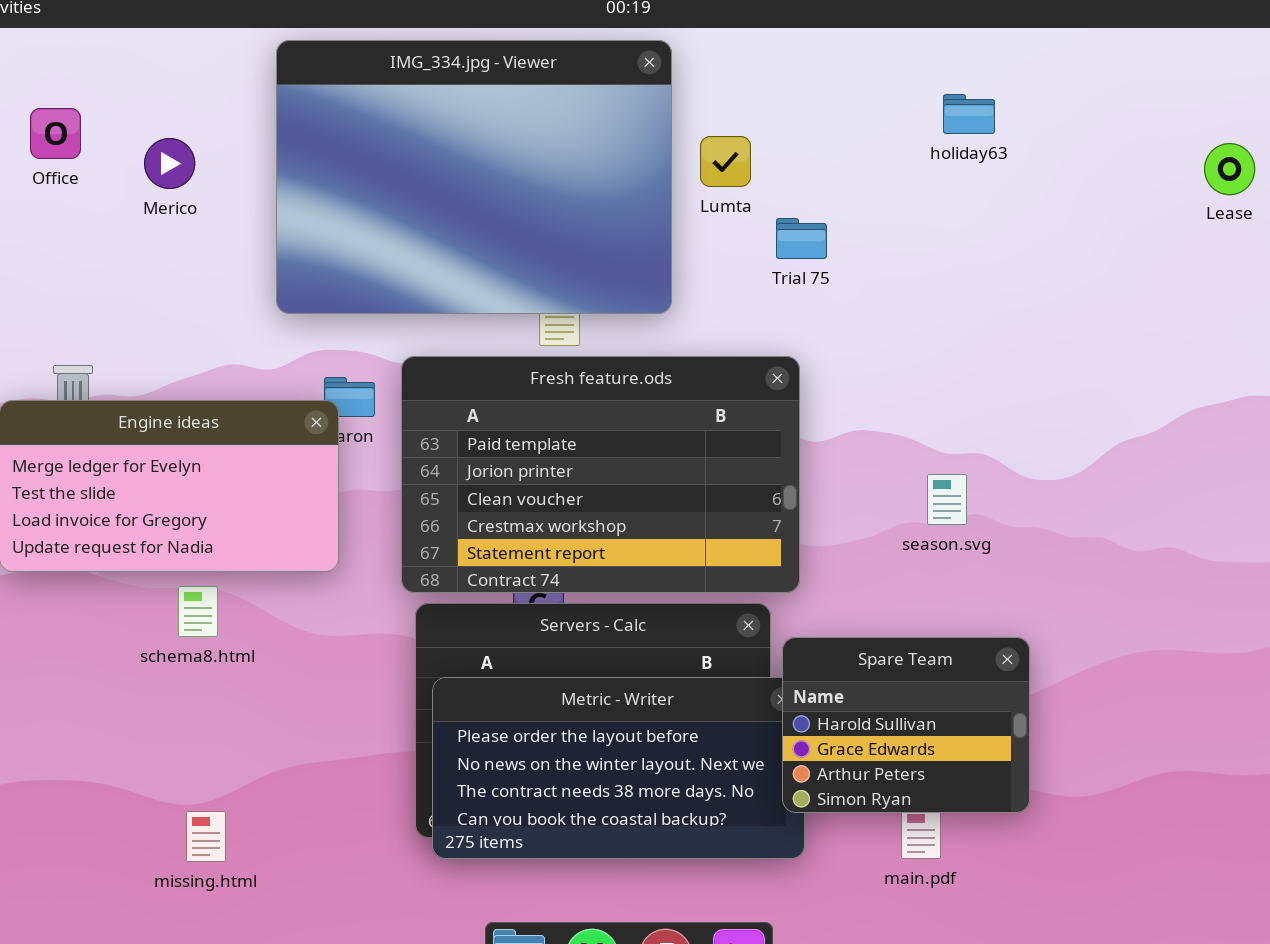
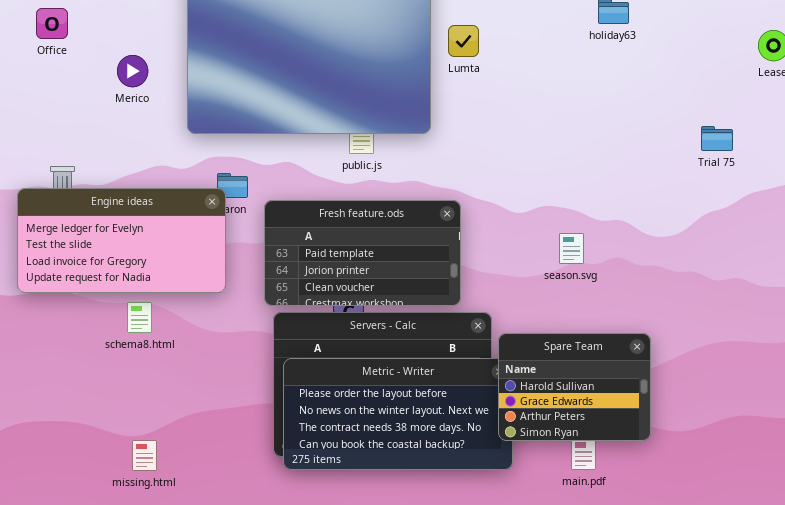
Merico: [144,138,195,189] -> [117,55,148,87], moved
Trial 75: [776,218,827,259] -> [701,126,733,151], moved
Fresh feature.ods: [401,356,800,593] -> [264,200,461,306], resized
season.svg: [927,474,967,525] -> [559,233,584,264], moved

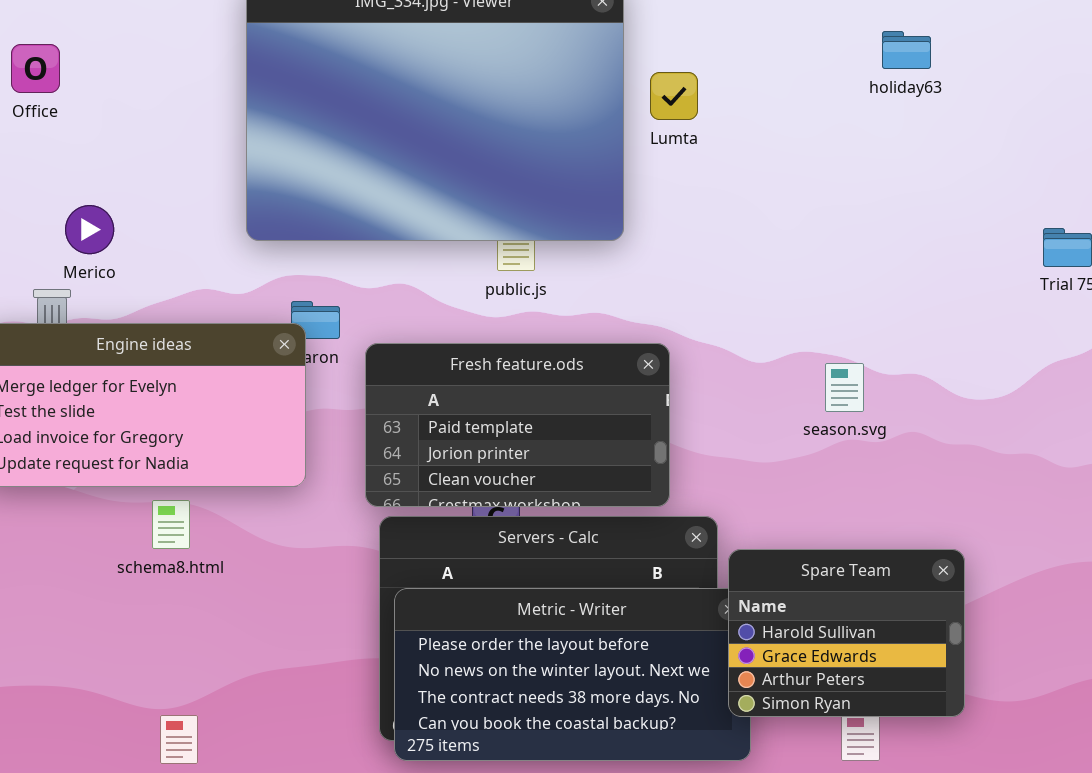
Merico: [117,55,148,87] -> [65,205,114,254], moved
season.svg: [559,233,584,264] -> [825,363,864,412], moved

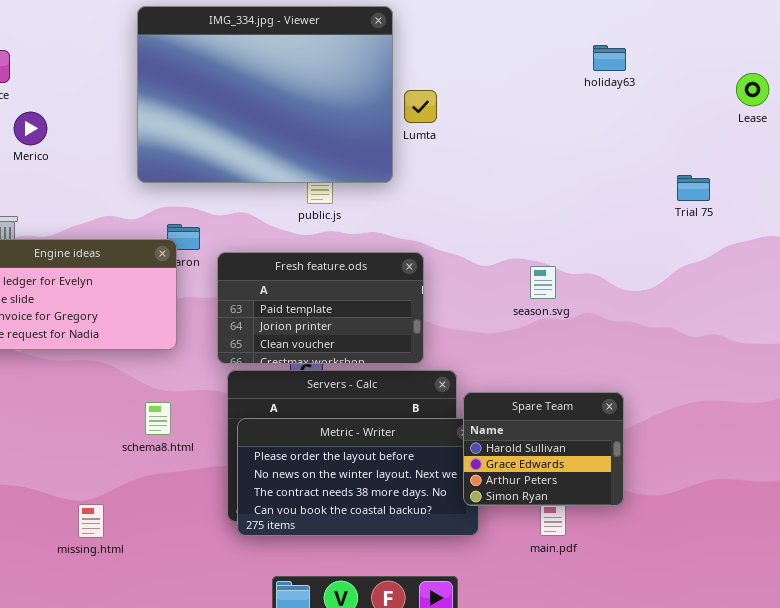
holiday63: [882,31,931,69] -> [593,45,626,71], moved
Lumta: [650,72,698,120] -> [404,90,437,123], moved
Merico: [65,205,114,254] -> [14,112,47,145], moved
schema8.html: [152,500,190,549] -> [145,402,171,435], moved

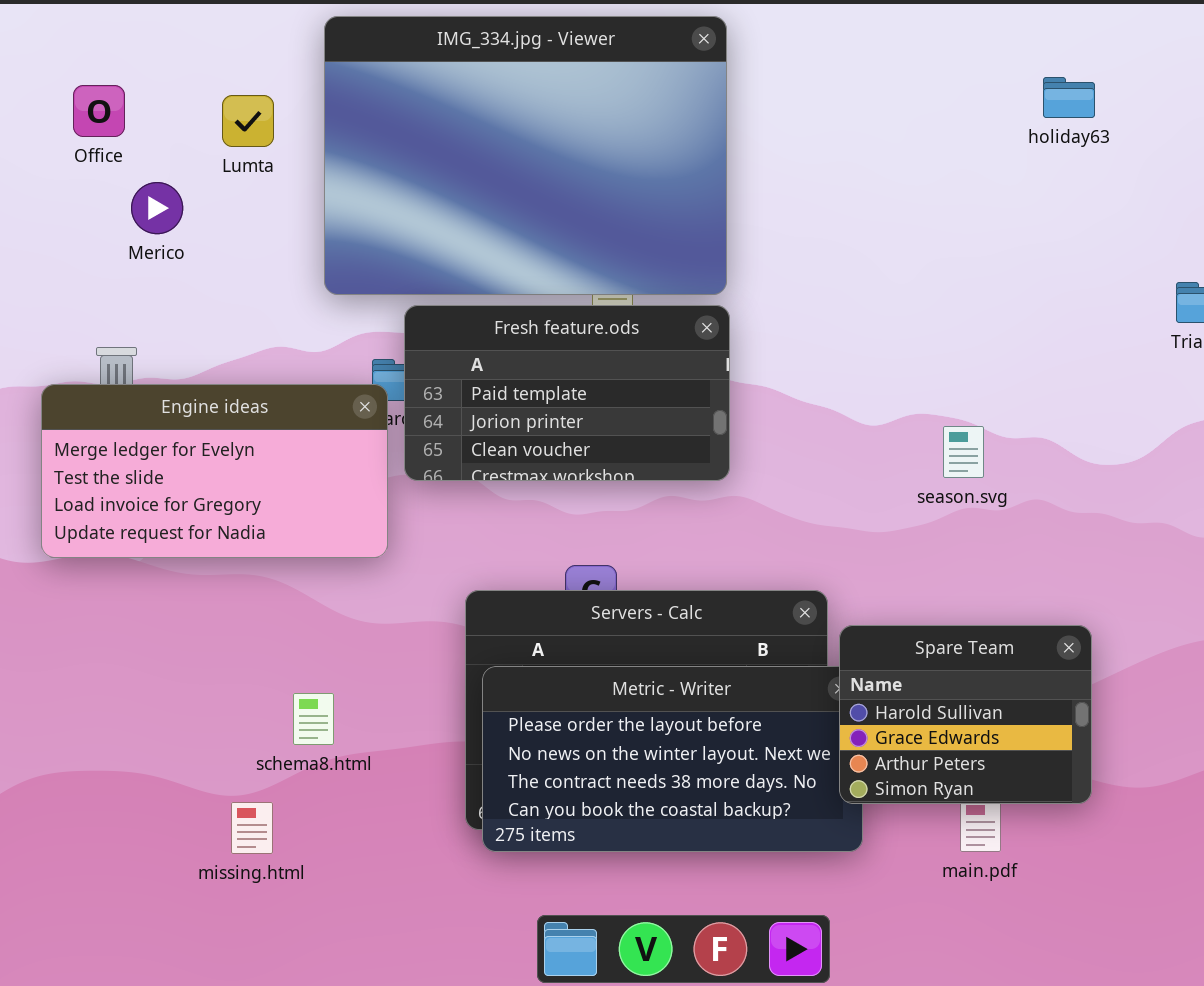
Lumta: [404,90,437,123] -> [222,95,274,147], moved
Fresh feature.ods: [217,252,424,364] -> [404,305,730,481], moved
schema8.html: [145,402,171,435] -> [293,693,334,745], moved

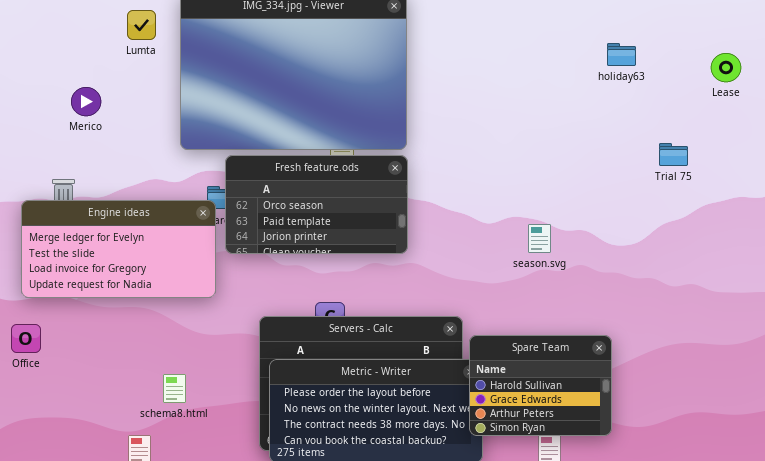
holiday63: [1043,77,1095,118] -> [607,43,636,66], moved
Office: [73,85,125,137] -> [11,324,41,353], moved
Lumta: [222,95,274,147] -> [127,10,156,40], moved
Fresh feature.ods: [404,305,730,481] -> [225,155,408,254], scrolled up 1 row

